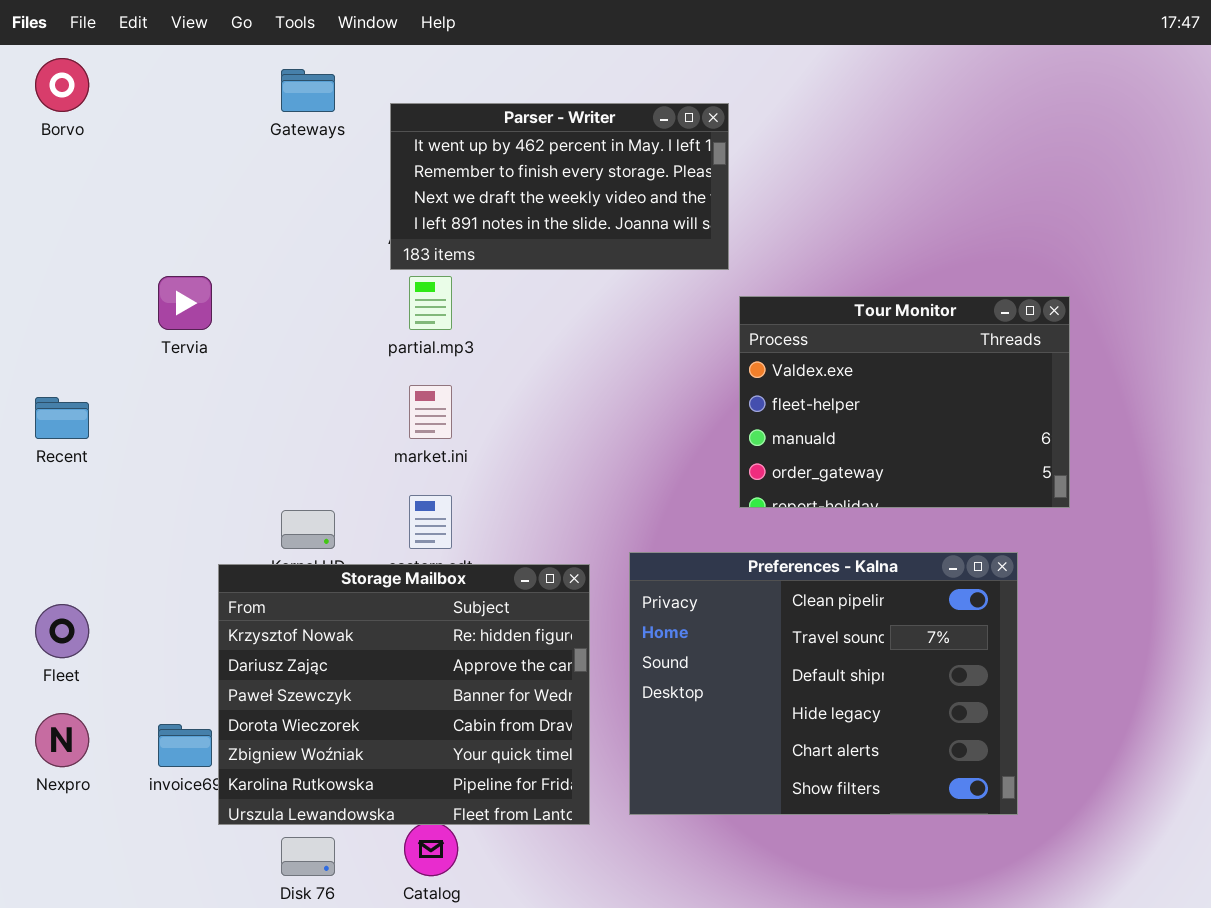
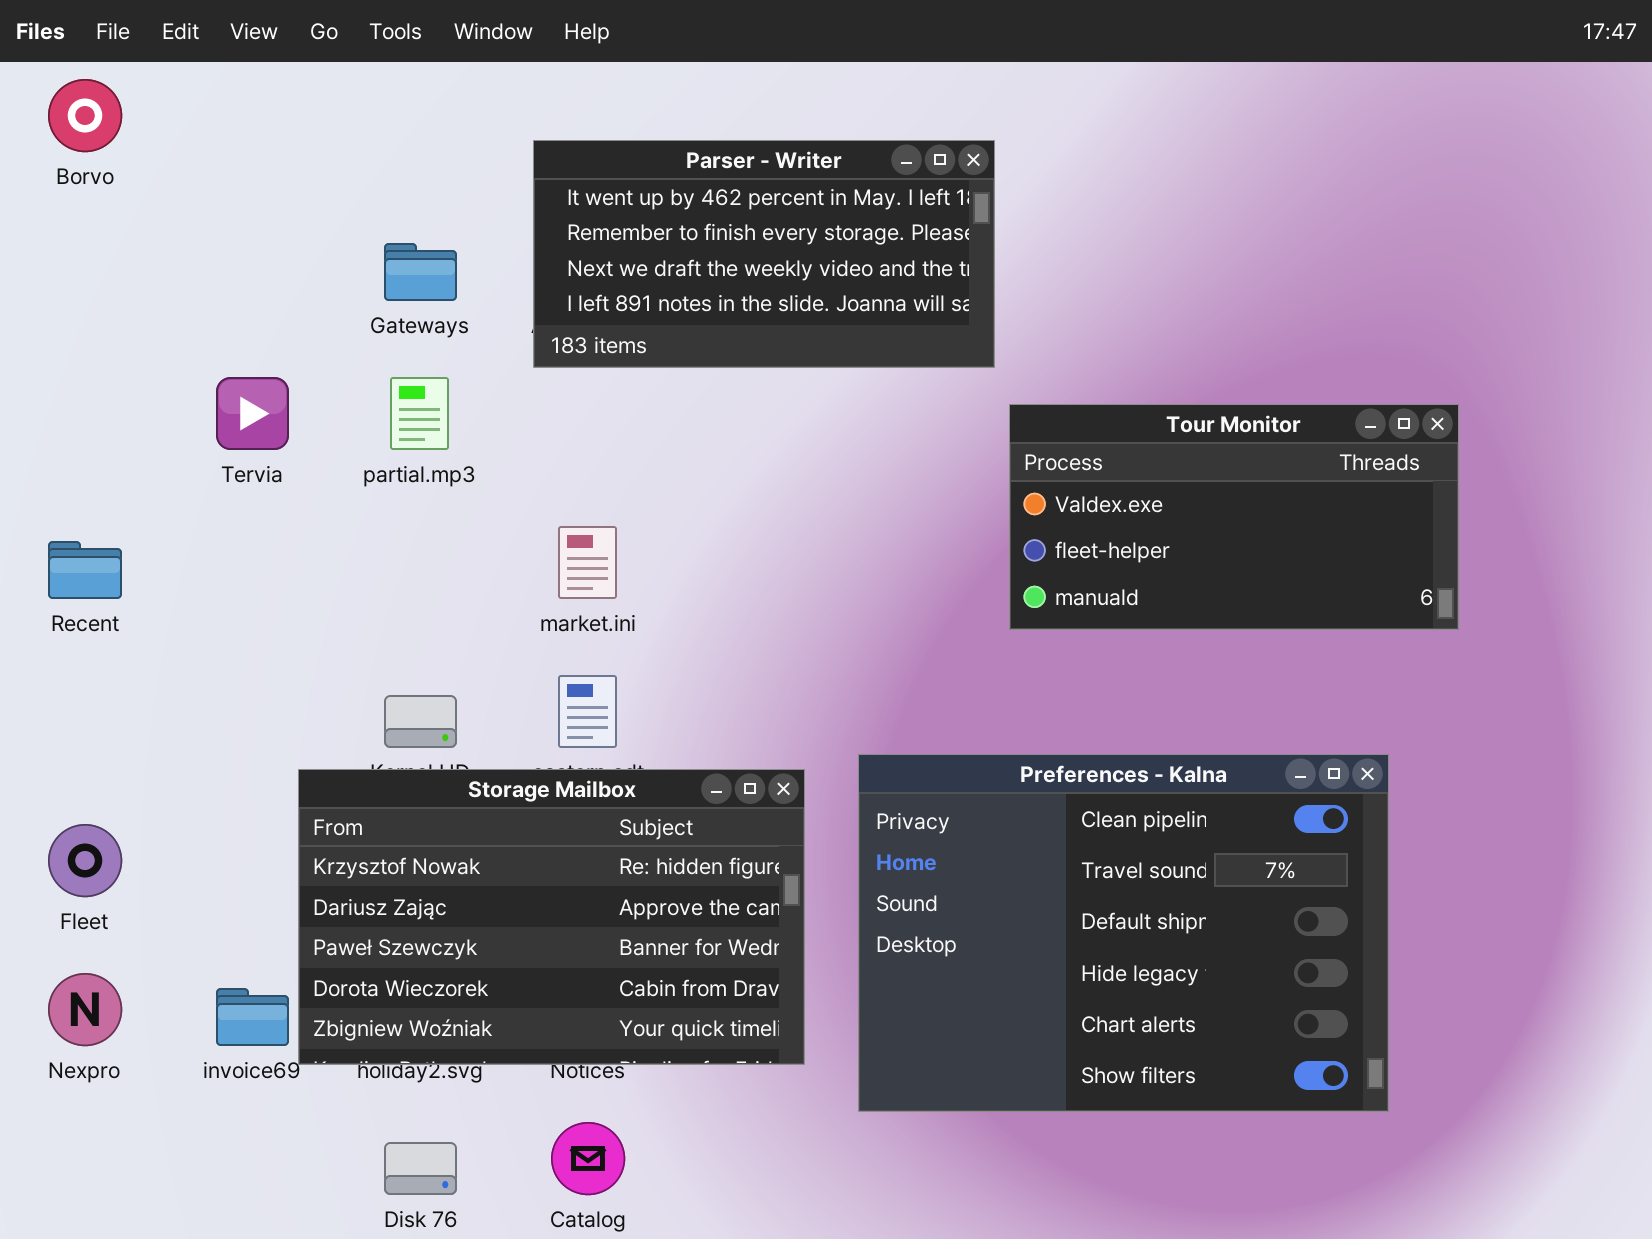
Gateways: [281,69,335,112] -> [384,243,457,301], moved
partial.mp3: [409,276,452,330] -> [390,377,449,450], moved
Tour Monitor: [739,296,1070,508] -> [1009,404,1459,630], resized
Storage Mailbox: [218,564,590,825] -> [298,769,805,1065], resized

